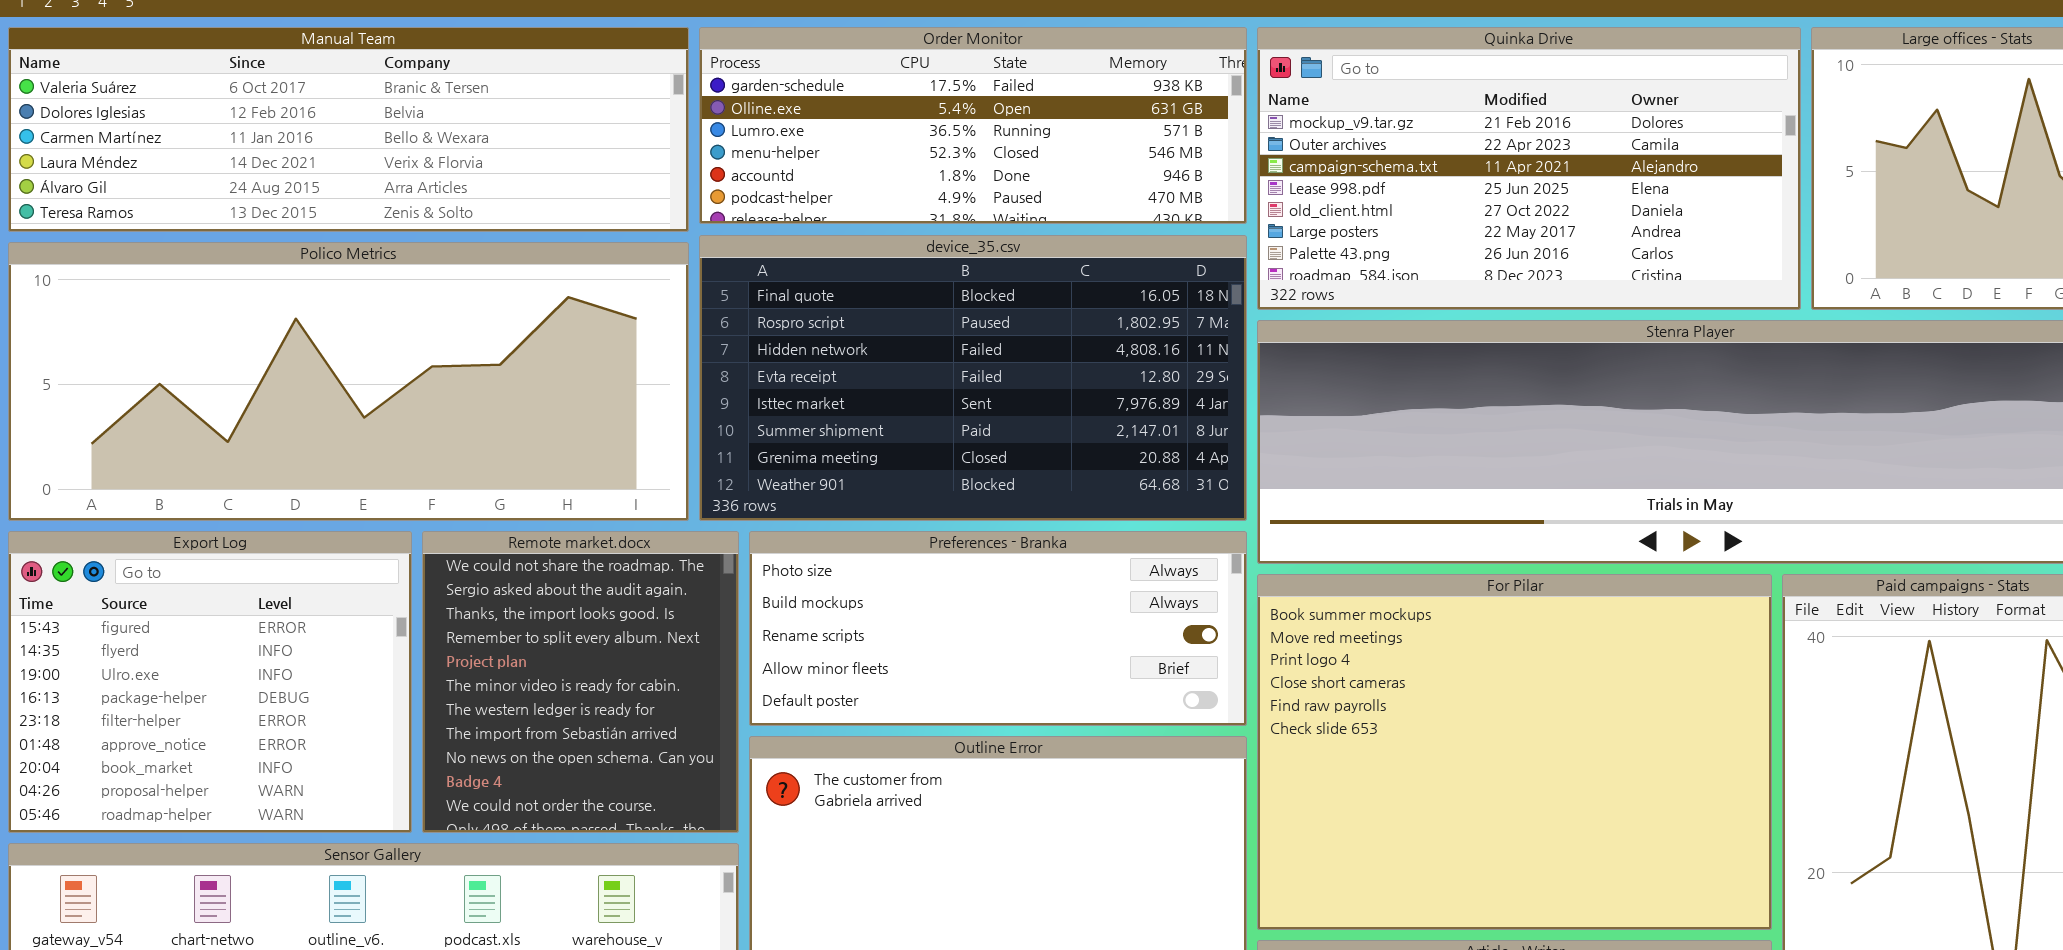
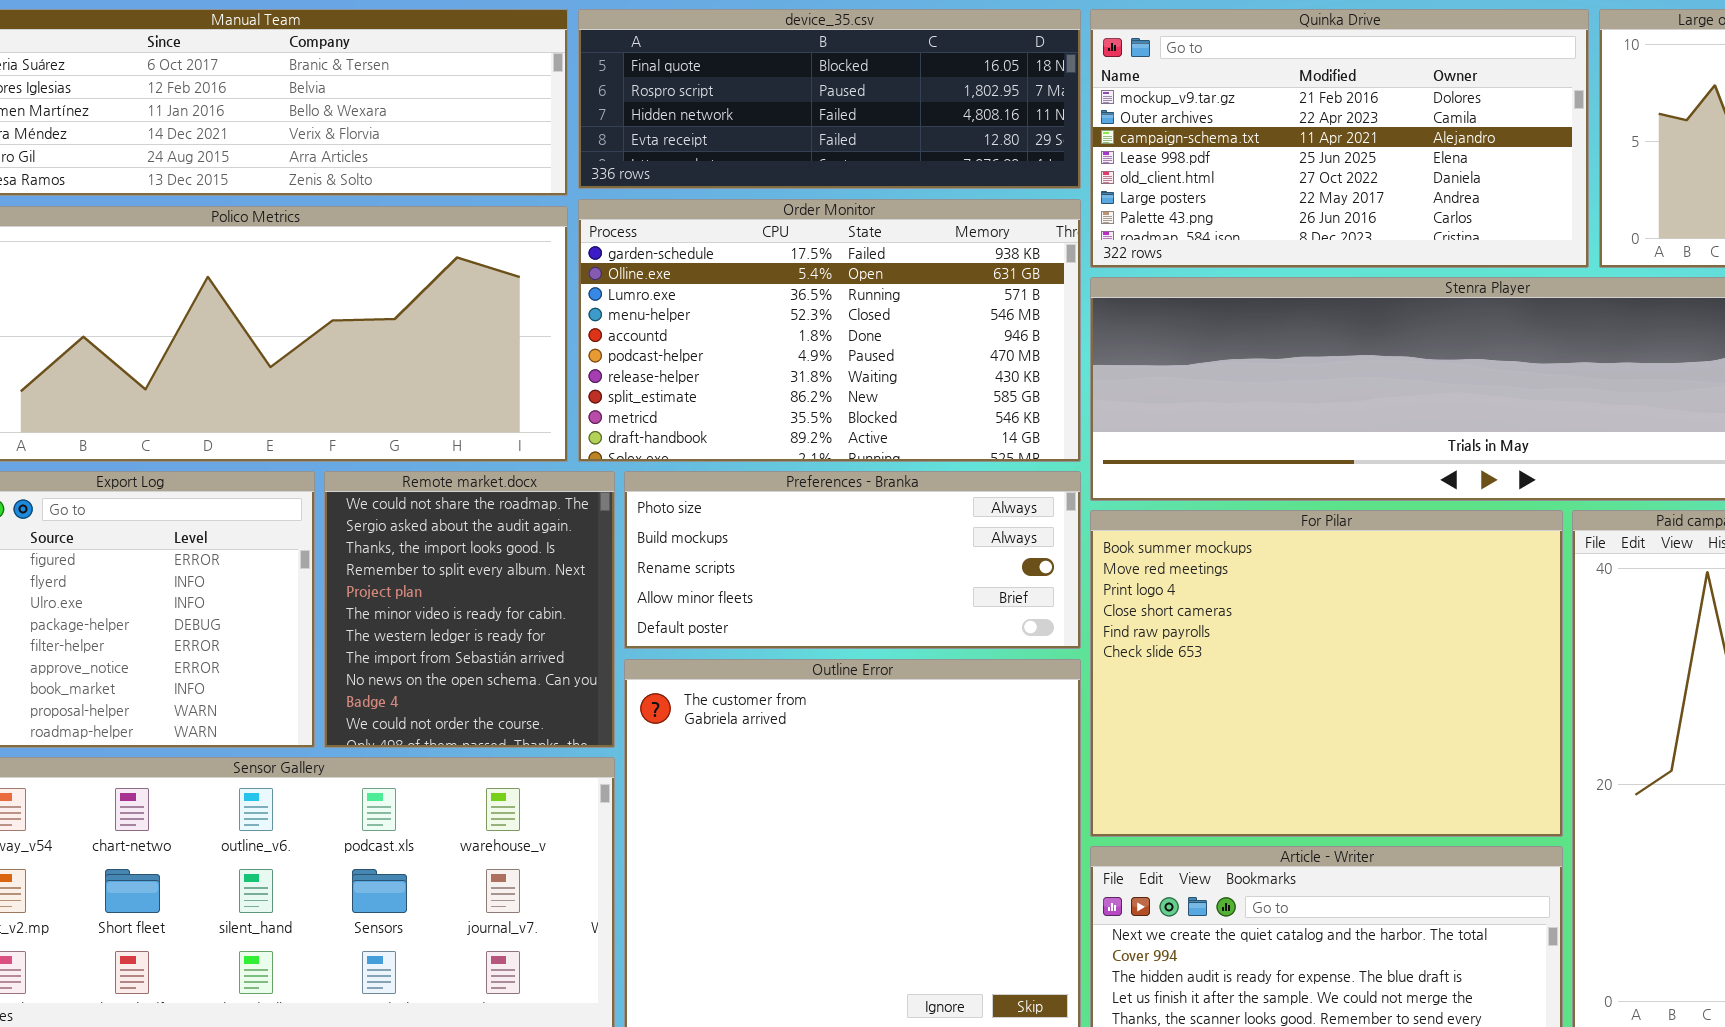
Order Monitor: [699,27,1247,224] -> [578,199,1081,462], moved, resized
device_35.csv: [699,235,1247,521] -> [578,9,1081,189], moved, resized

